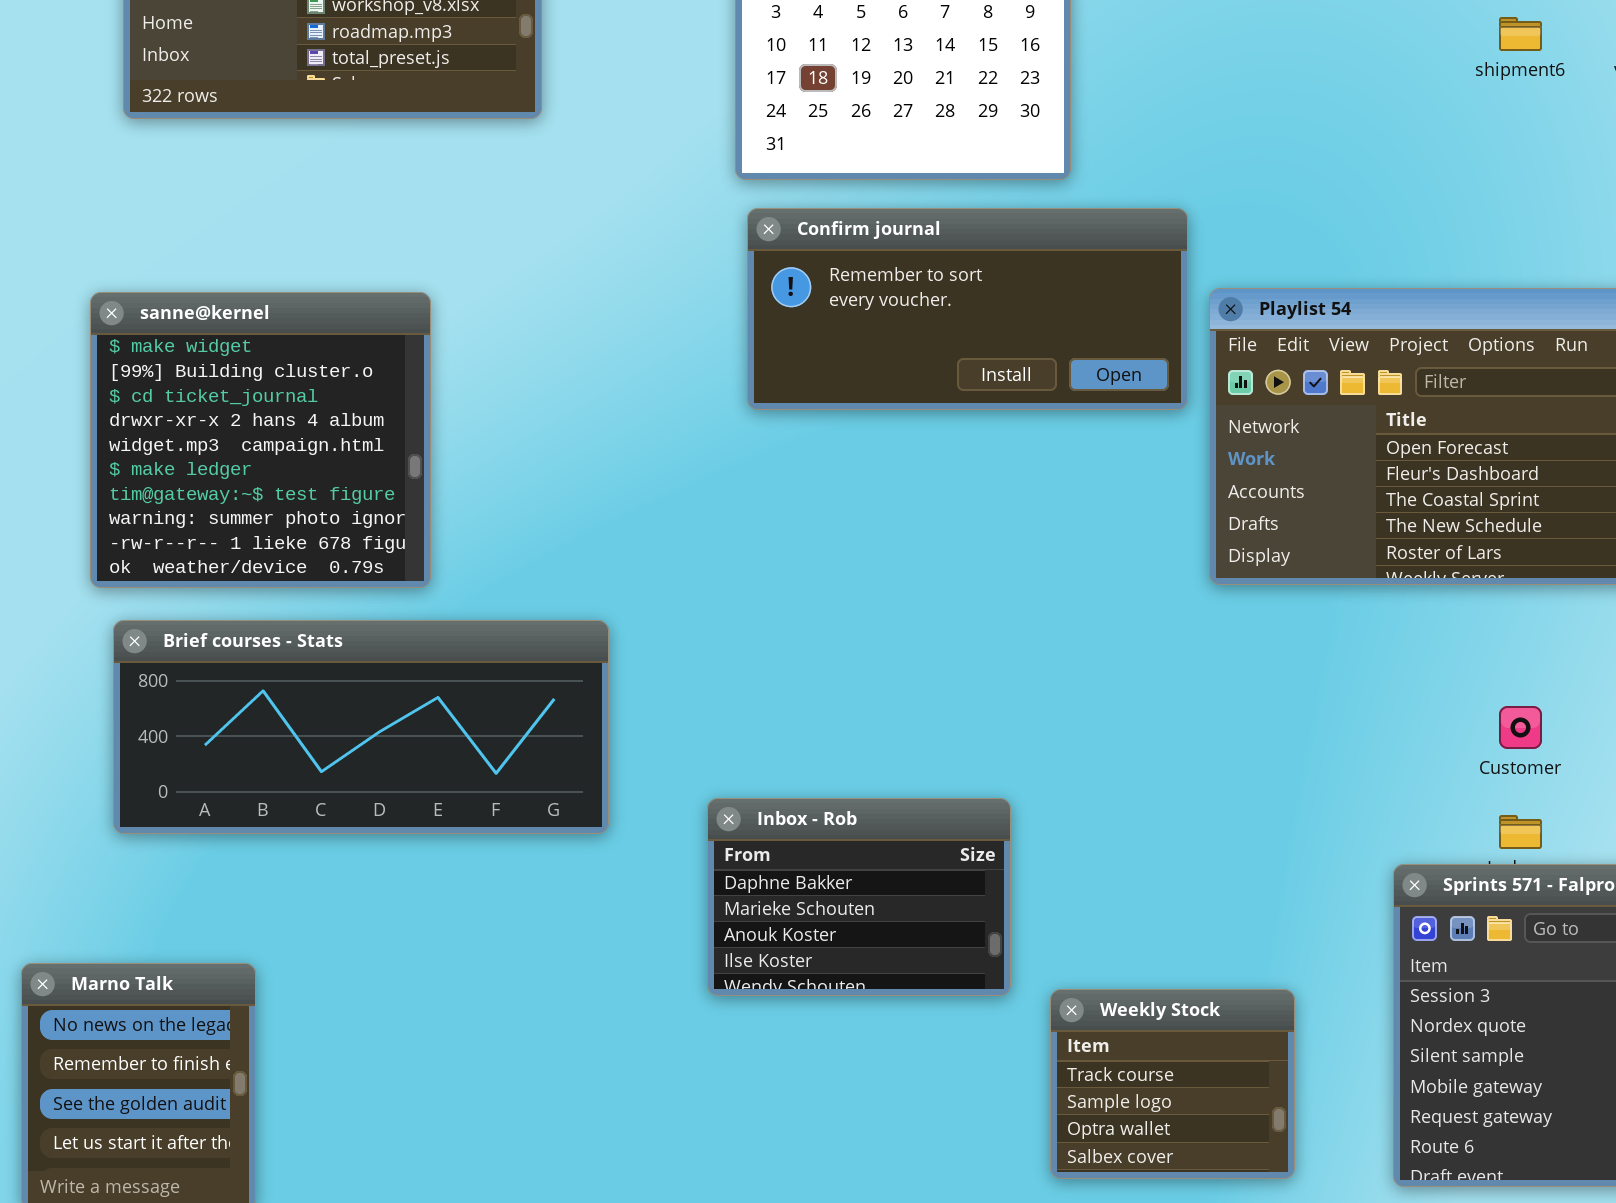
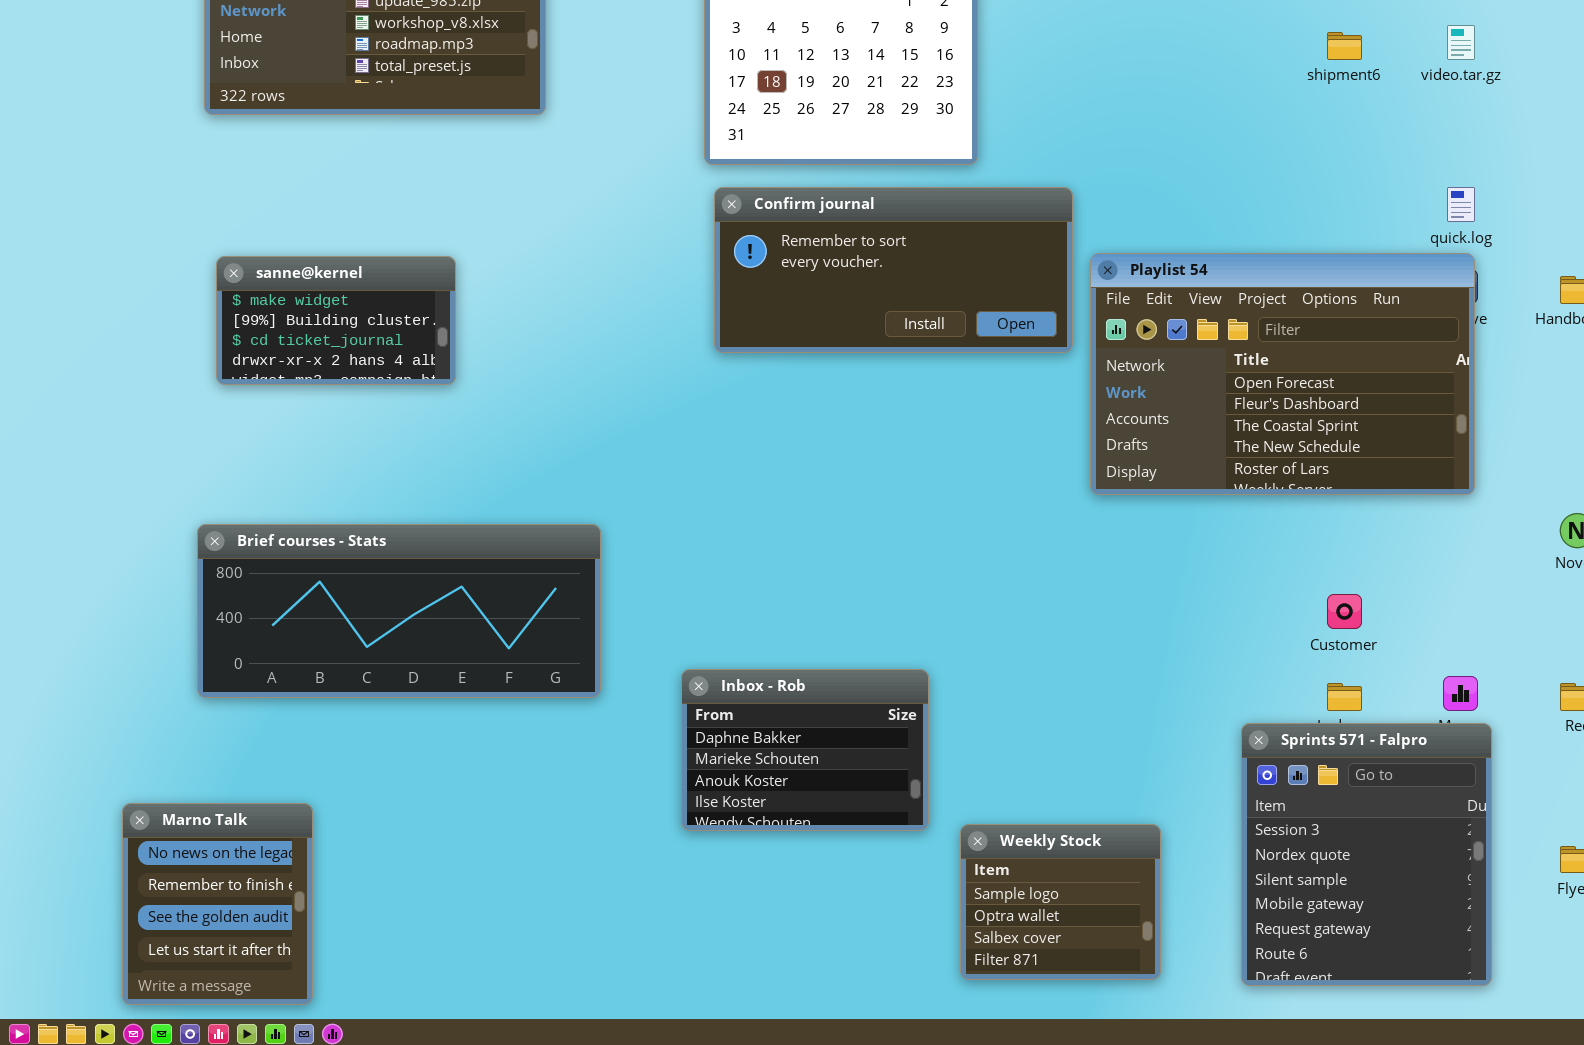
sanne@kernel: [90,292,431,588] -> [216,256,456,385], resized
Weekly Stock: [1050,989,1295,1179] -> [960,824,1161,980], scrolled down 1 row

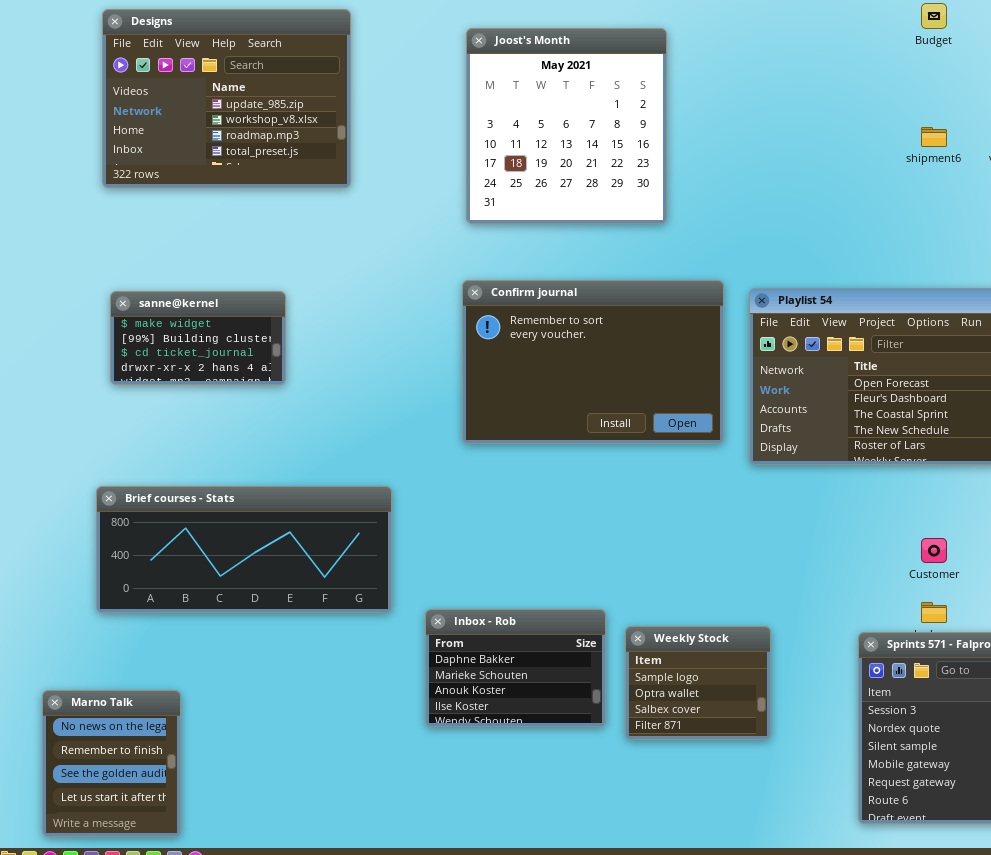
Confirm journal: [714,187,1073,353] -> [462,280,724,444], moved, resized
Inbox - Rob: [681,669,929,831] -> [425,609,606,727], moved
Weekly Stock: [960,824,1161,980] -> [625,626,771,740], moved

